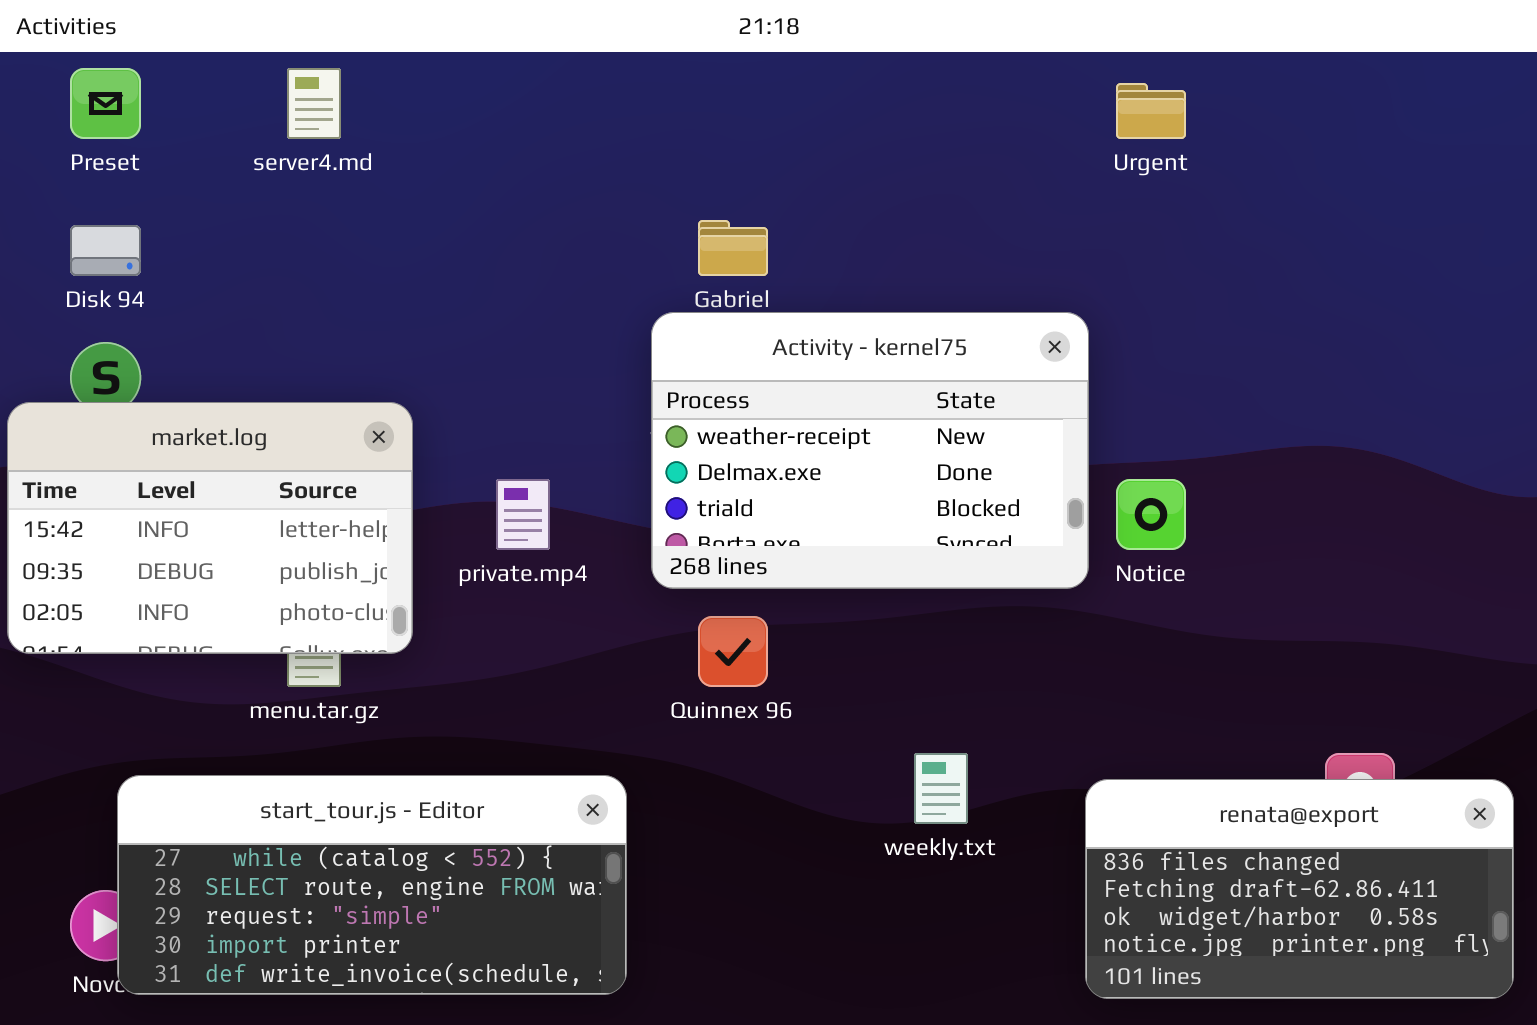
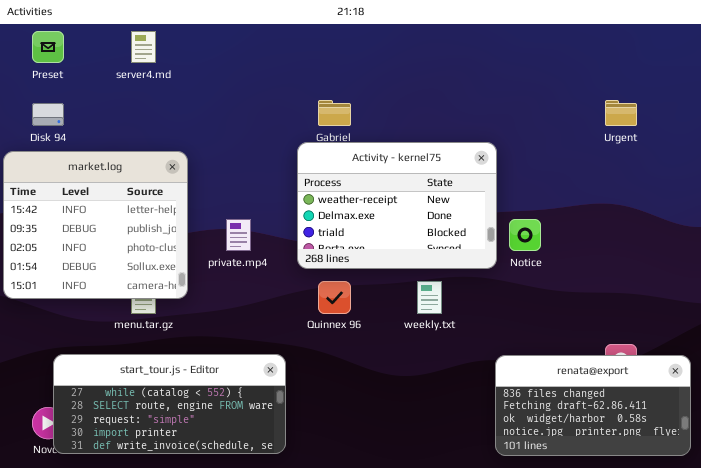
Urgent: [1116,83,1186,139] -> [605,100,637,126], moved
market.log: [7,402,413,654] -> [3,151,188,299], resized
weekly.txt: [914,753,968,824] -> [417,281,442,314], moved

